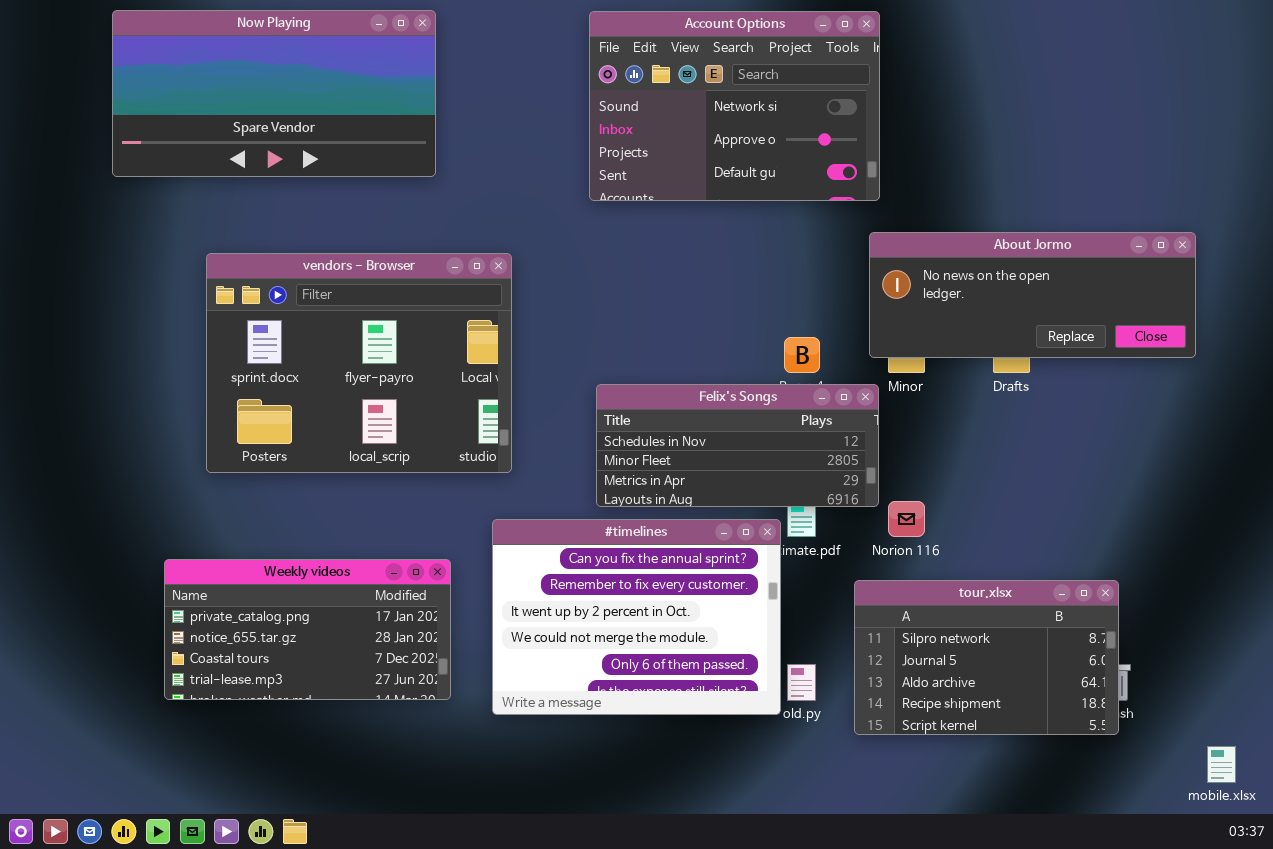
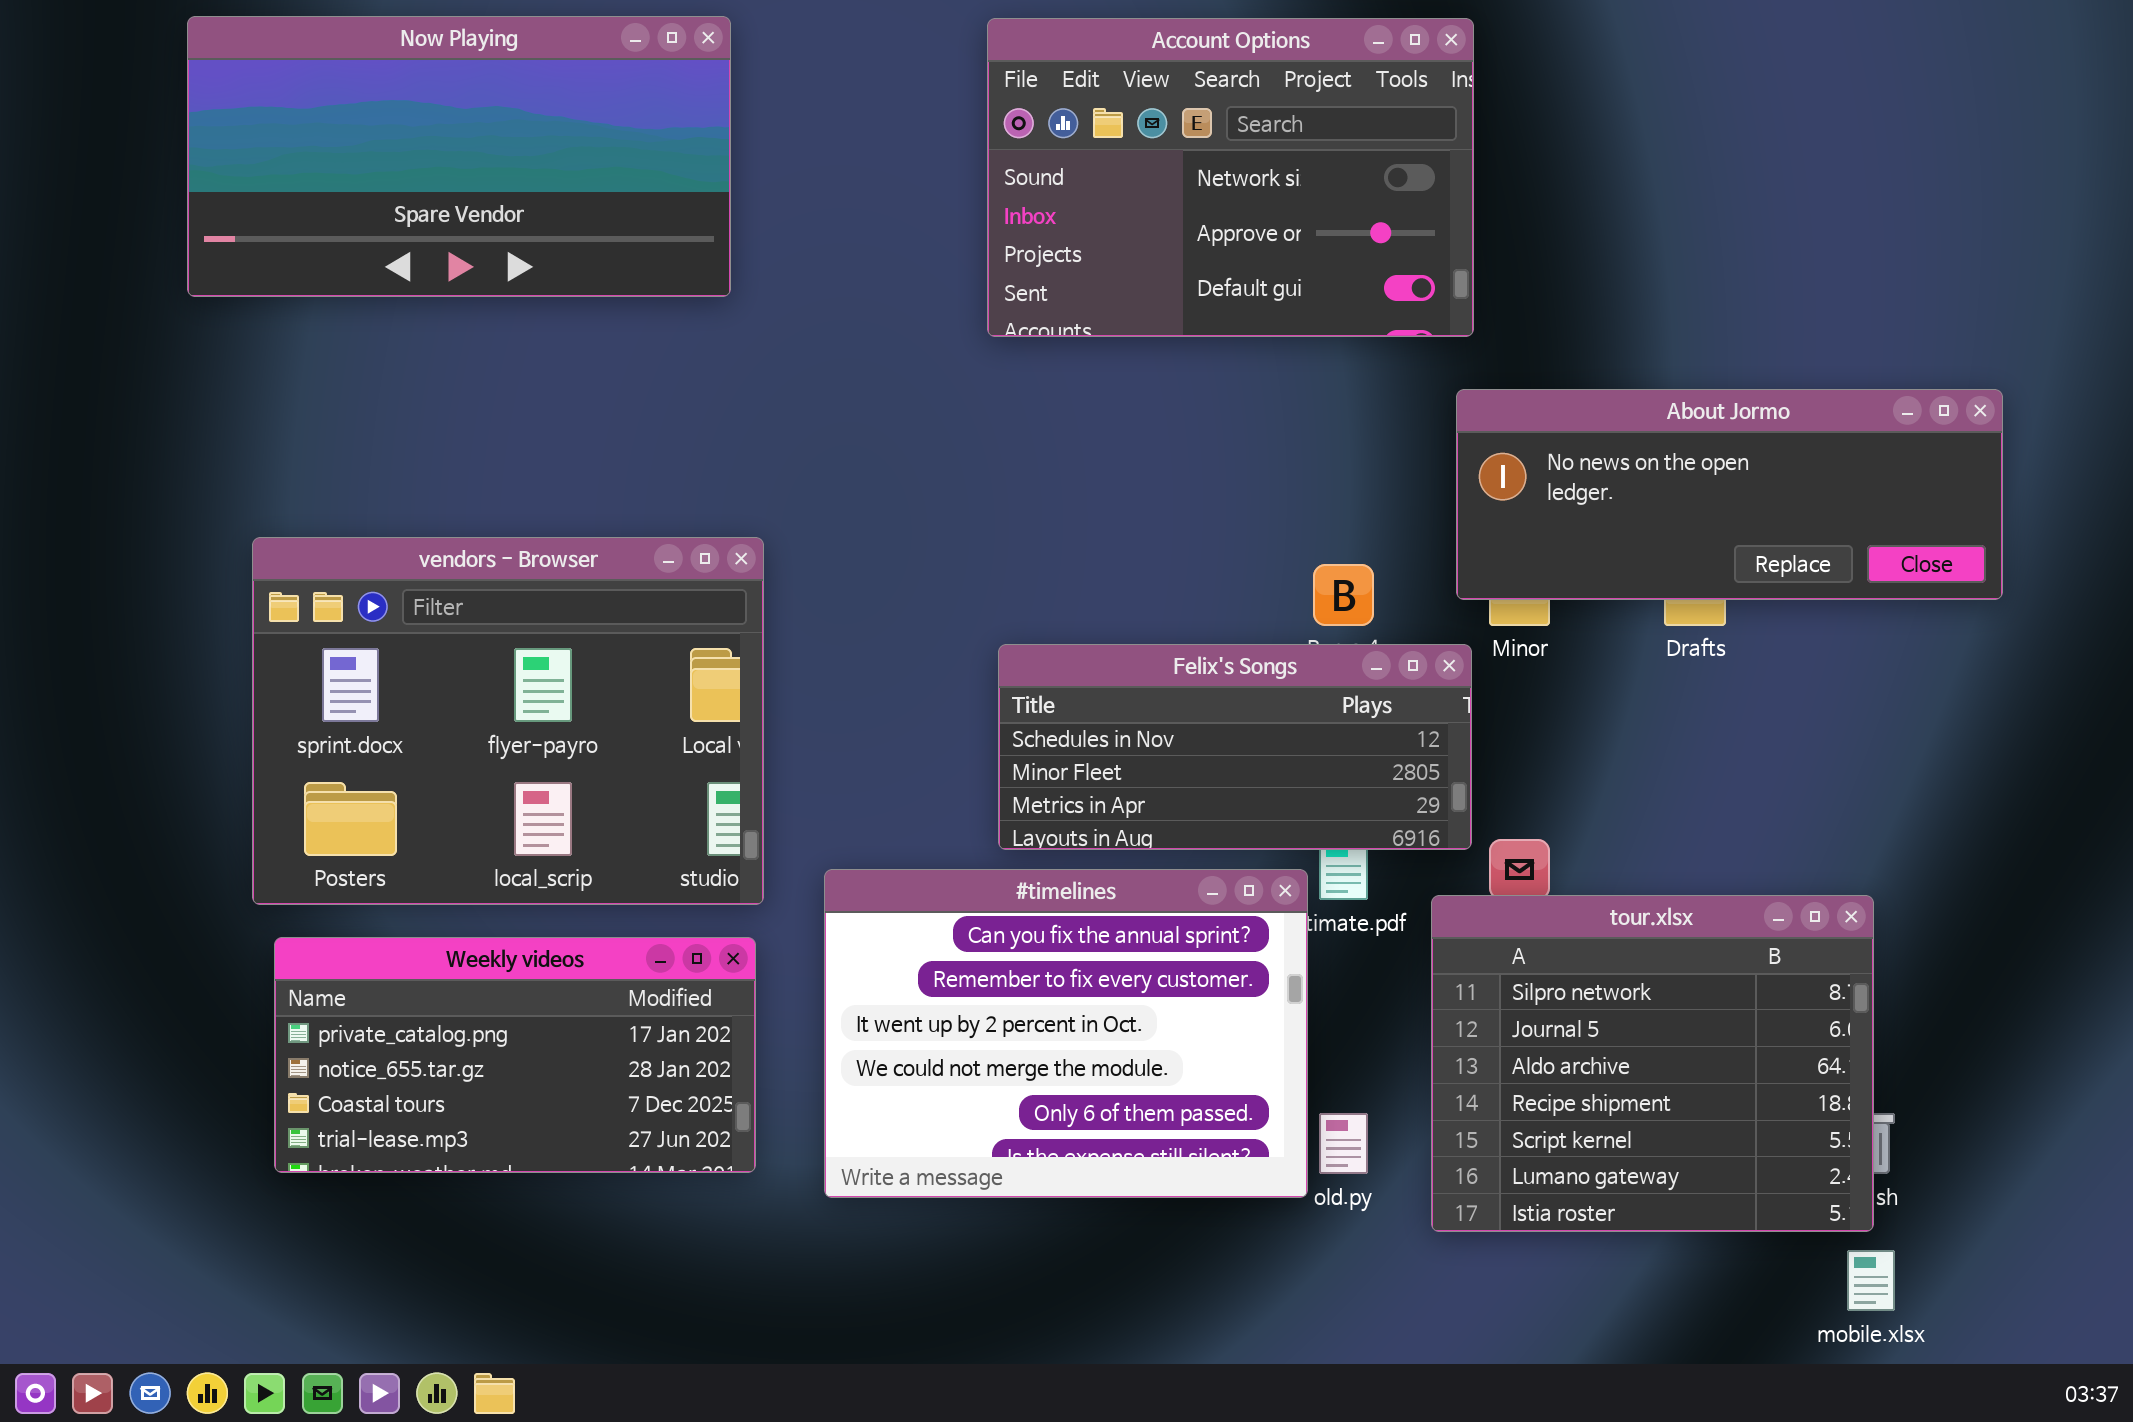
vendors - Browser: [206,253,512,473] -> [252,537,764,905], moved
tour.xlsx: [854,580,1119,735] -> [1431,895,1874,1232], resized
mobile.xlsx: [1207,746,1236,783] -> [1847,1250,1895,1311], moved

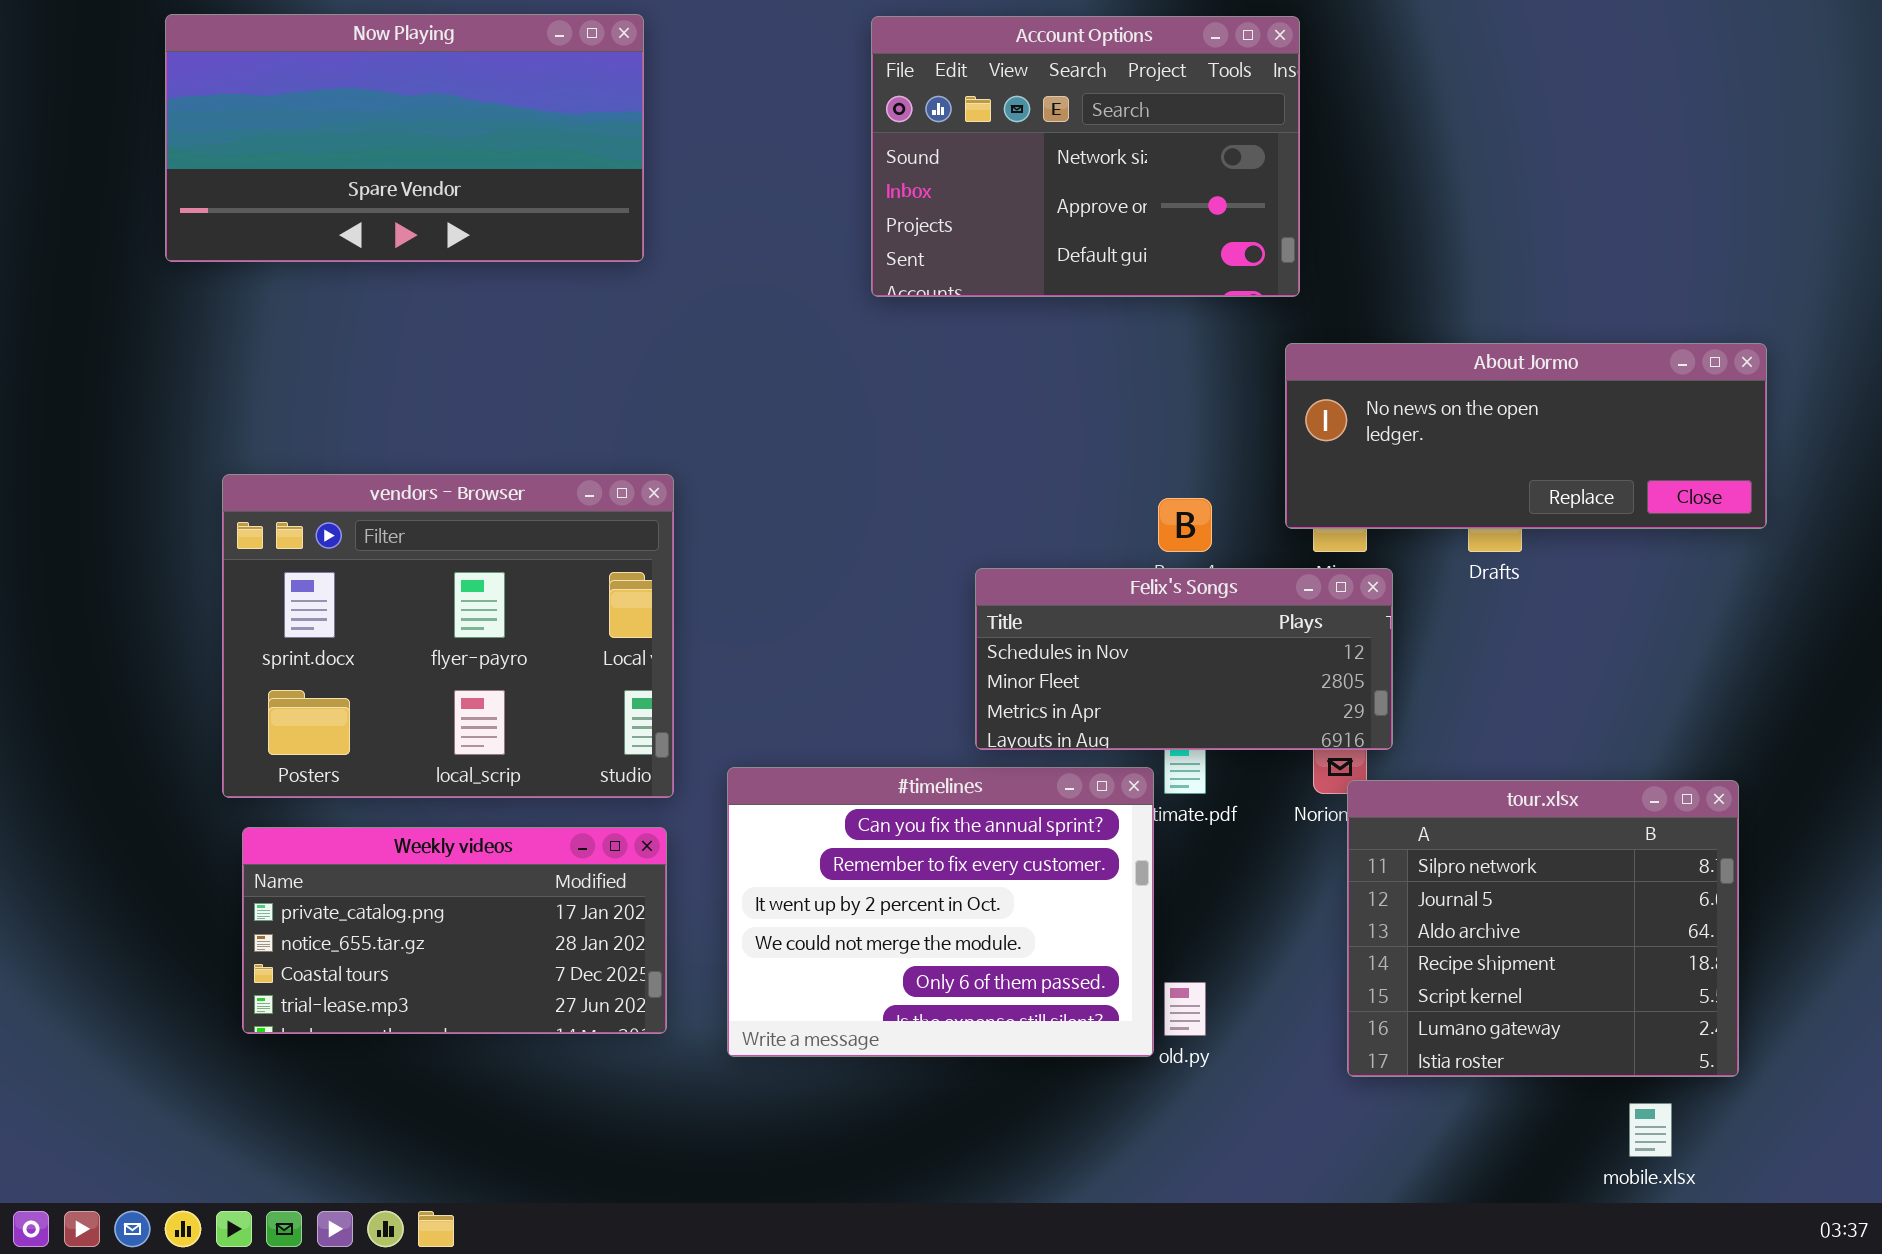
Felix's Songs: [998,644,1472,850] -> [975,568,1393,750], moved
tour.xlsx: [1431,895,1874,1232] -> [1347,780,1739,1077], moved

